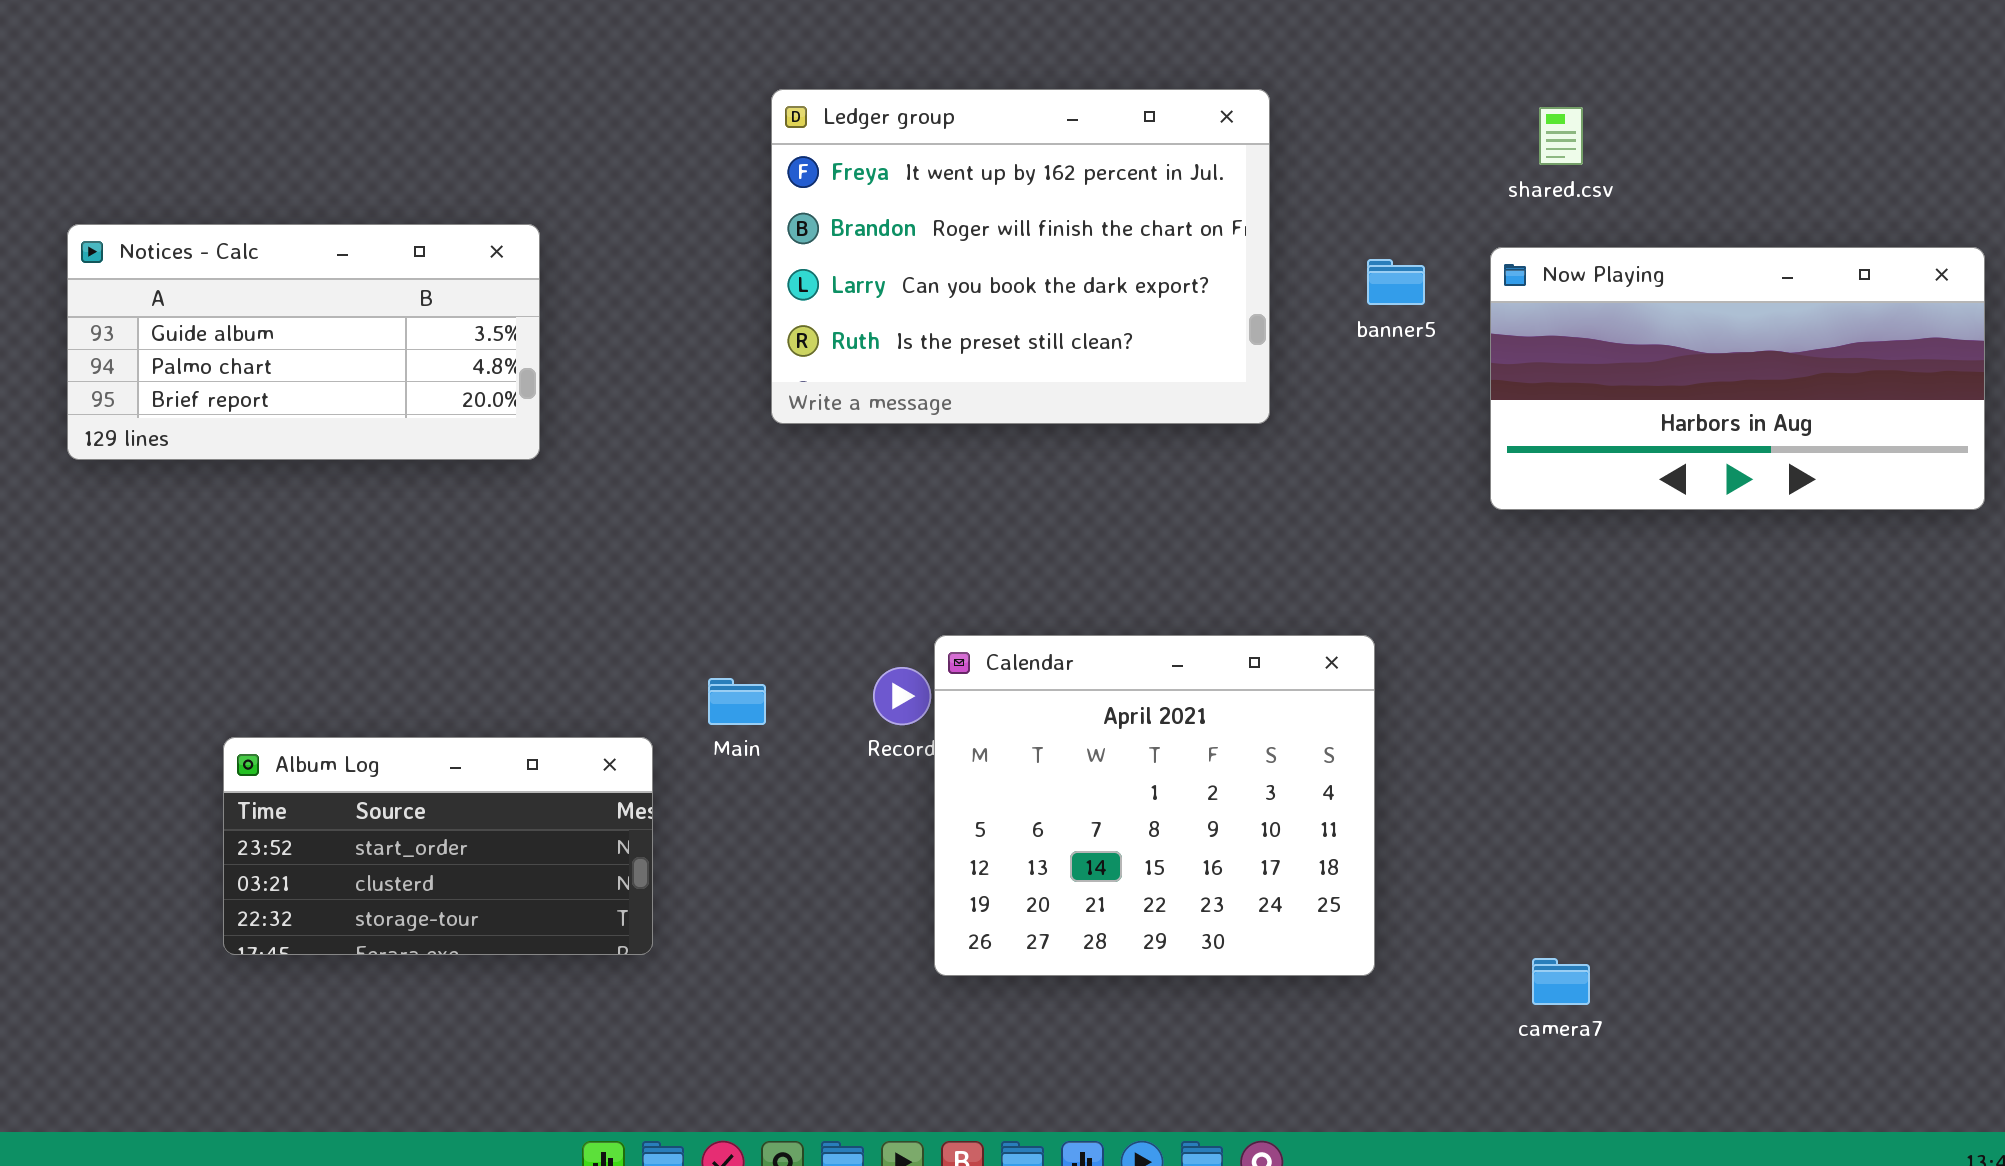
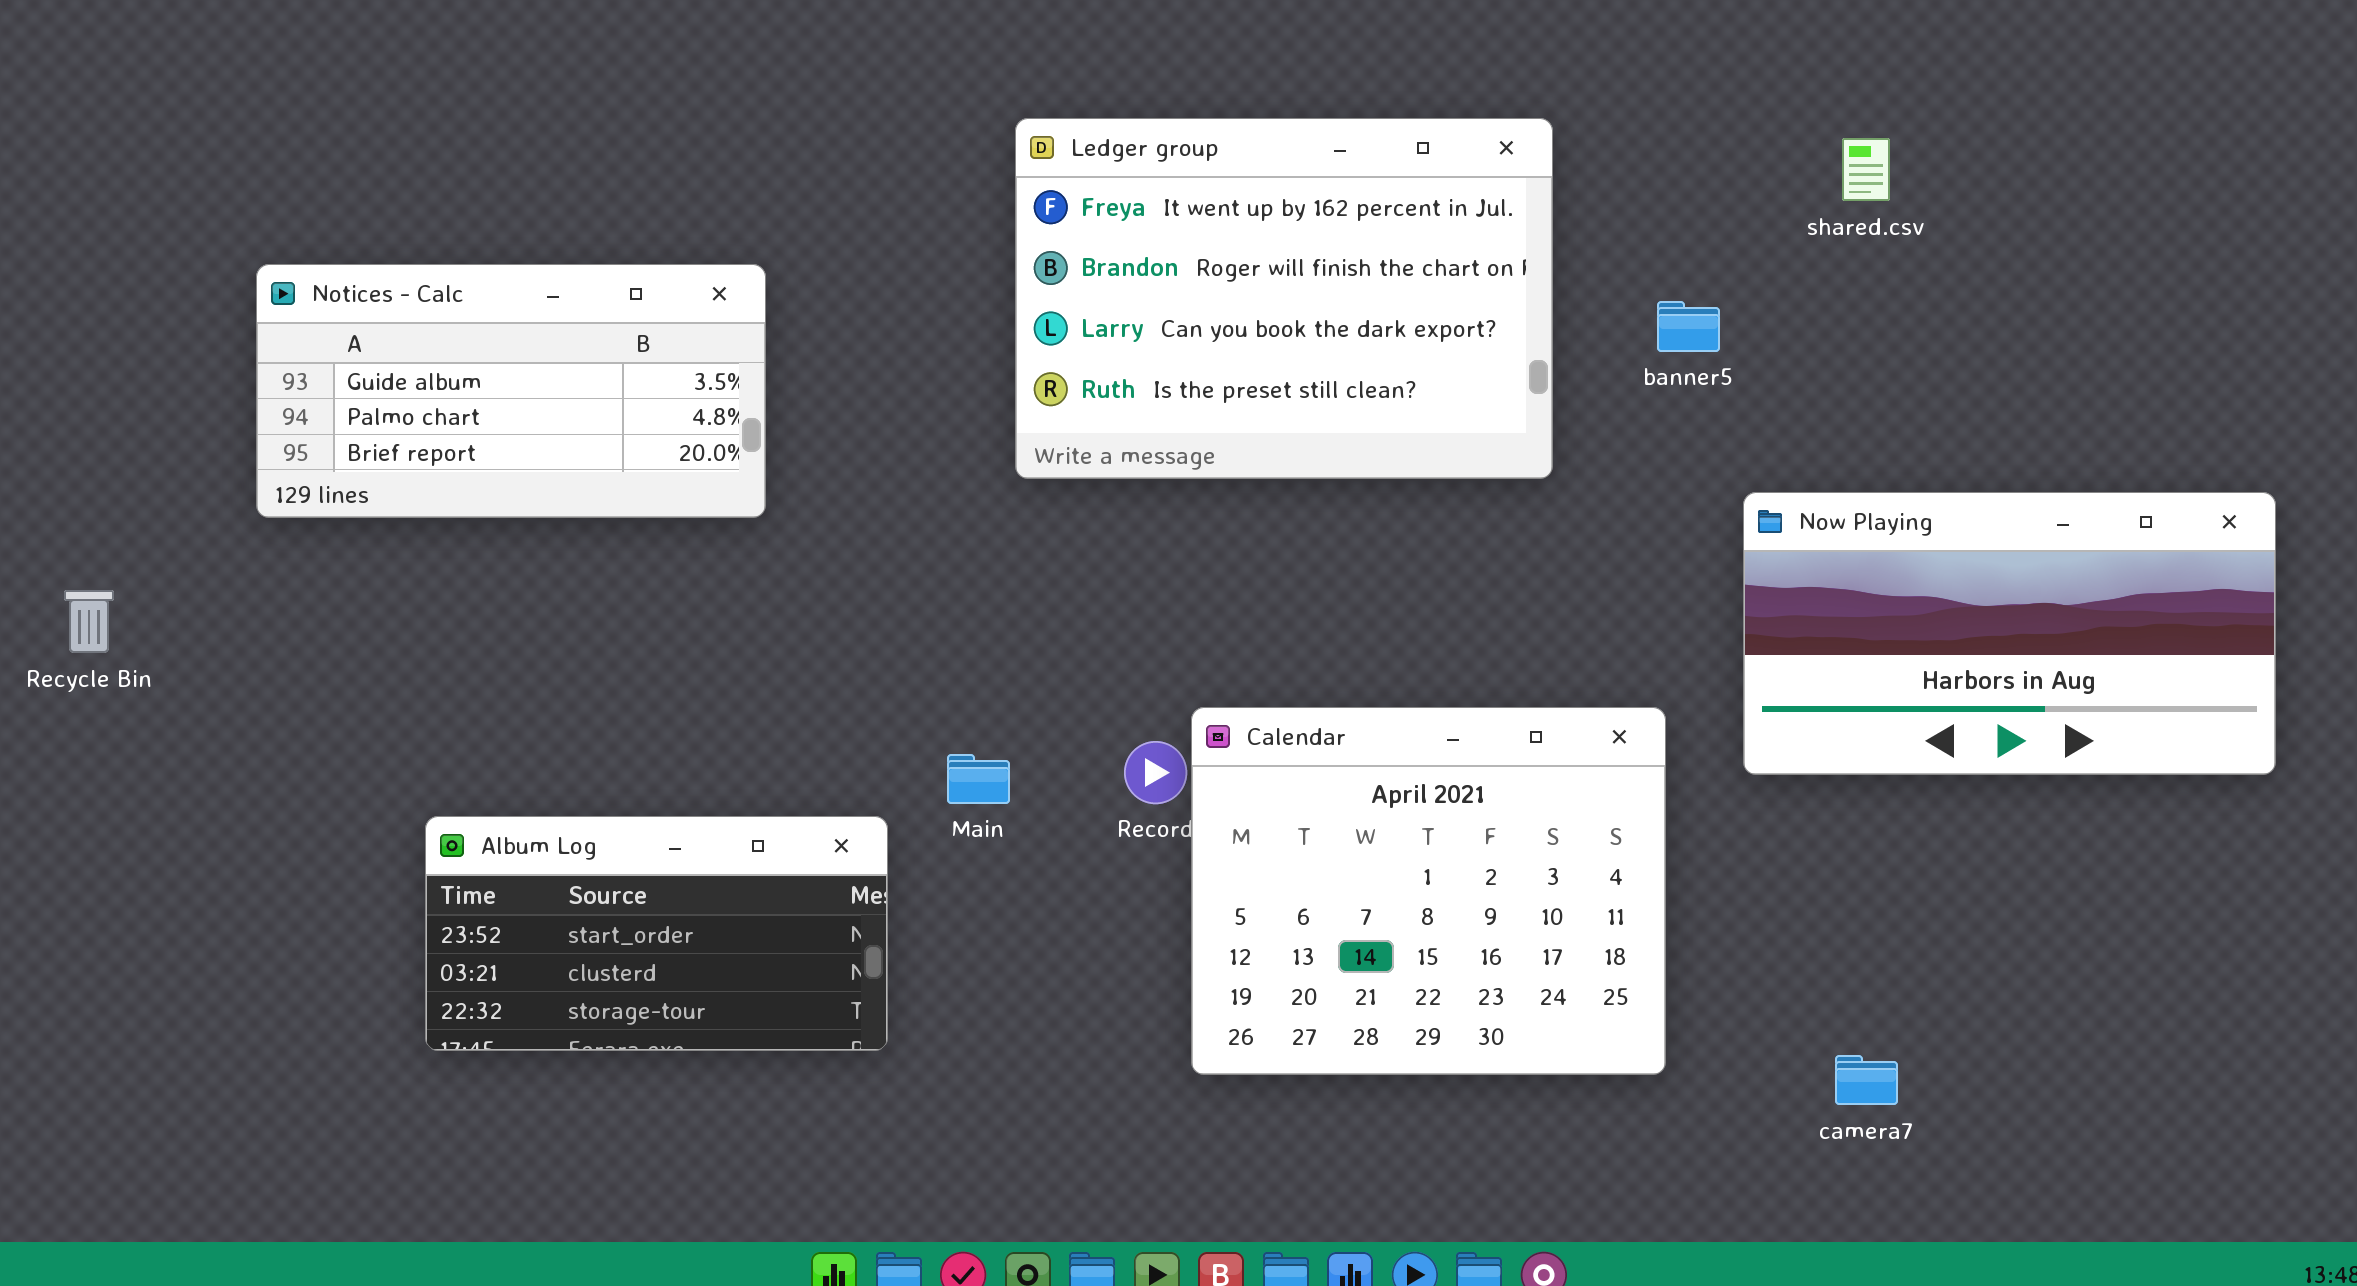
Now Playing: [1490,247,1985,510] -> [1743,492,2276,775], moved

